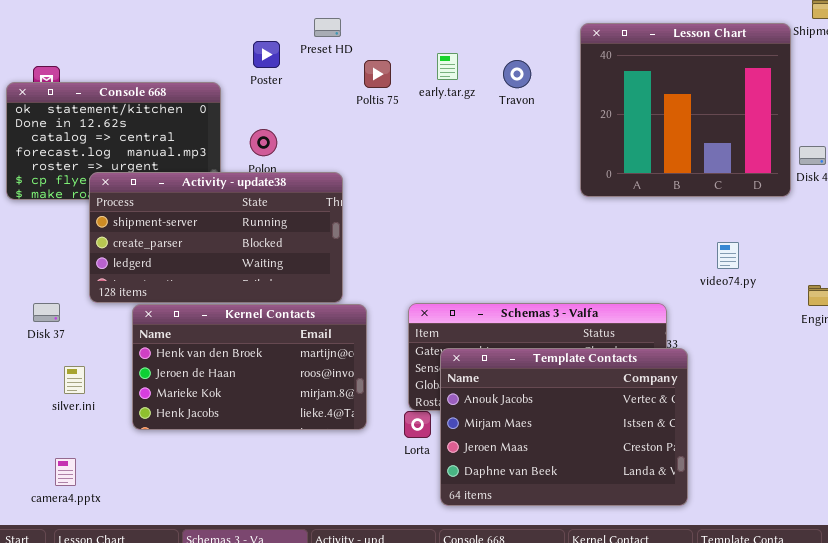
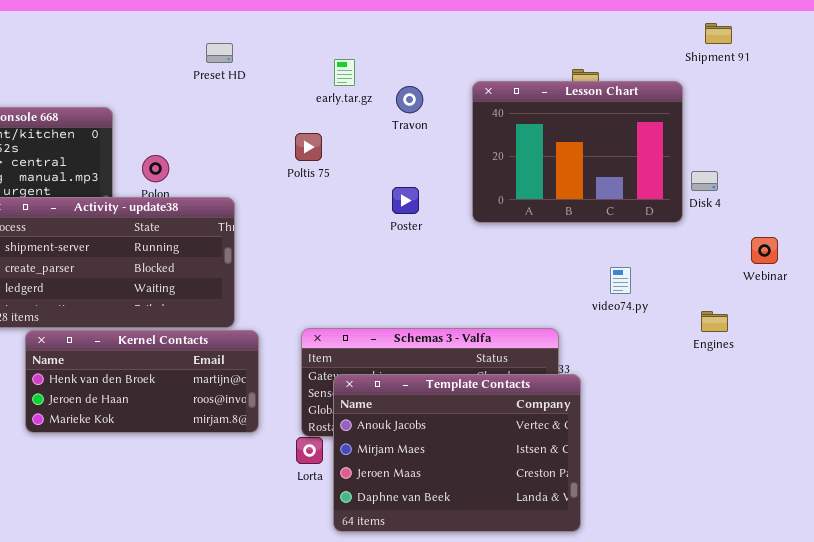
Lesson Chart: [580,23,791,197] -> [472,81,683,223], resized
Poster: [253,41,280,68] -> [392,187,419,214], moved
early.tar.gz: [437,53,458,80] -> [334,59,355,86], moved
Poltis 75: [364,60,391,88] -> [295,133,322,161], moved
Kernel Contacts: [132,304,367,430] -> [25,330,259,433], resized

